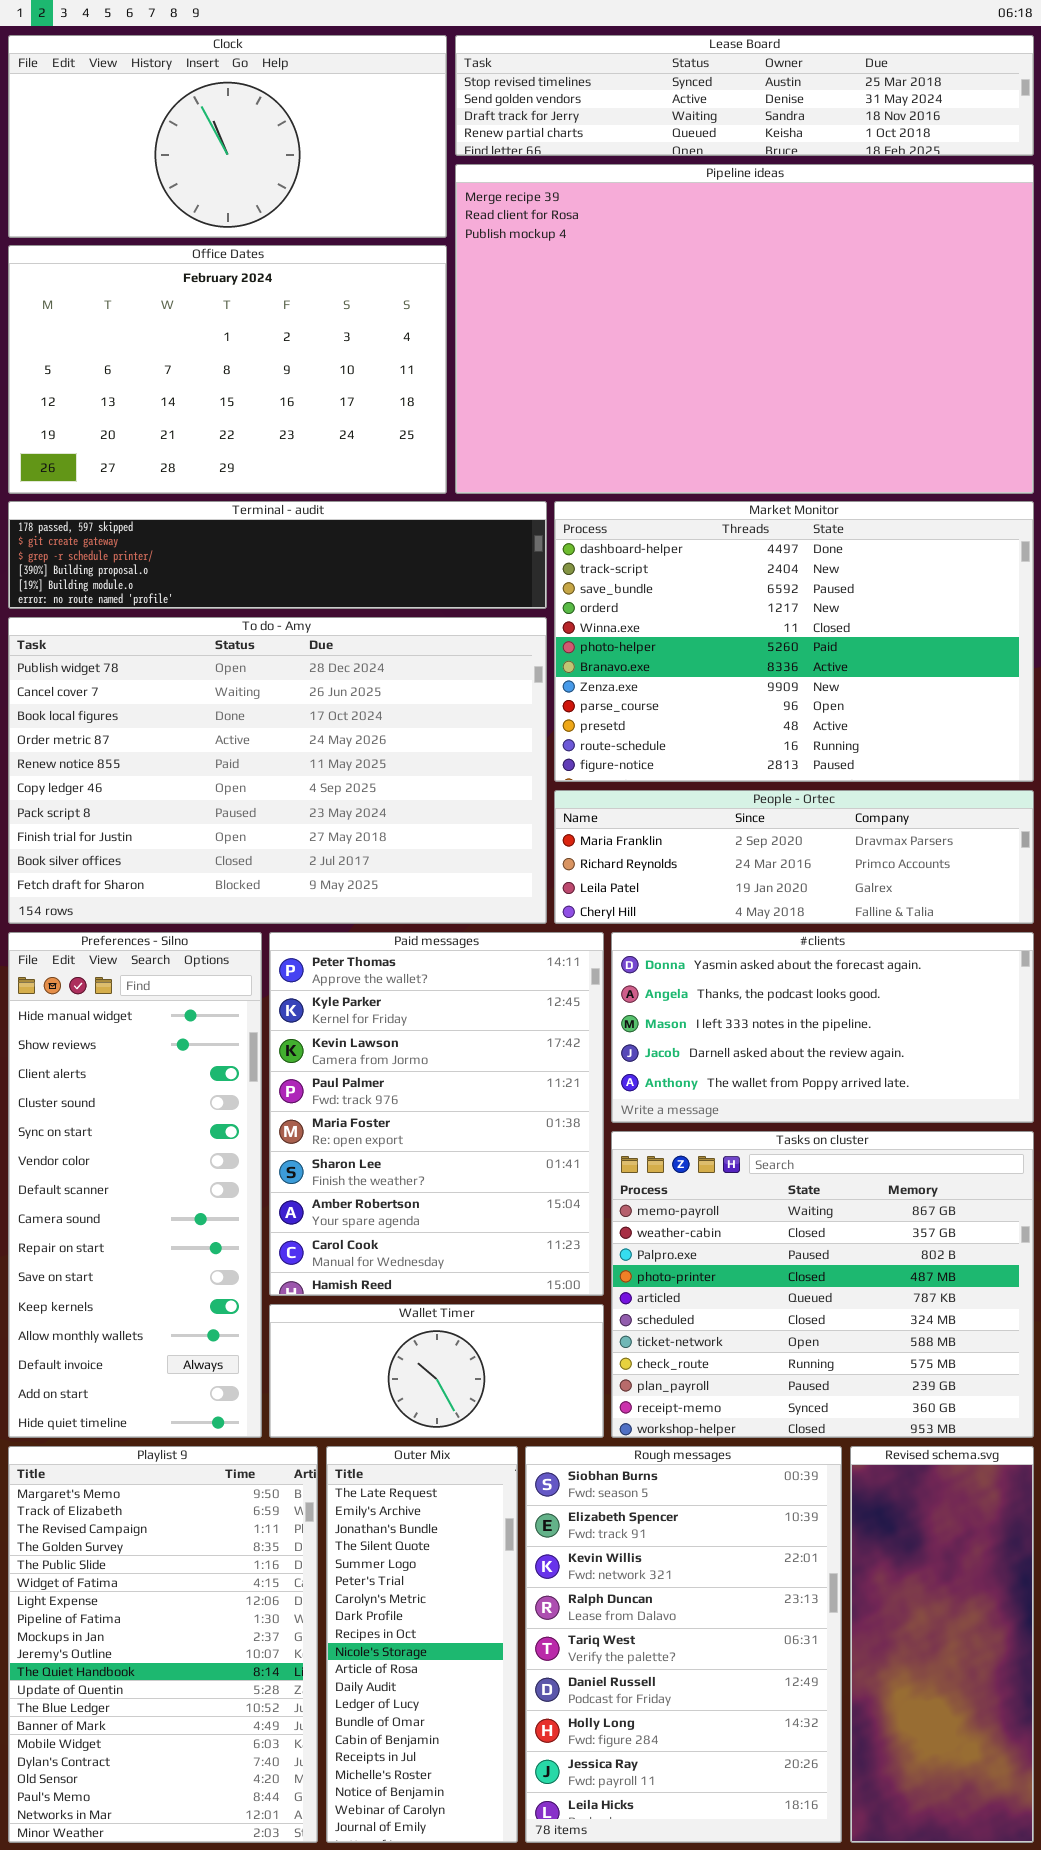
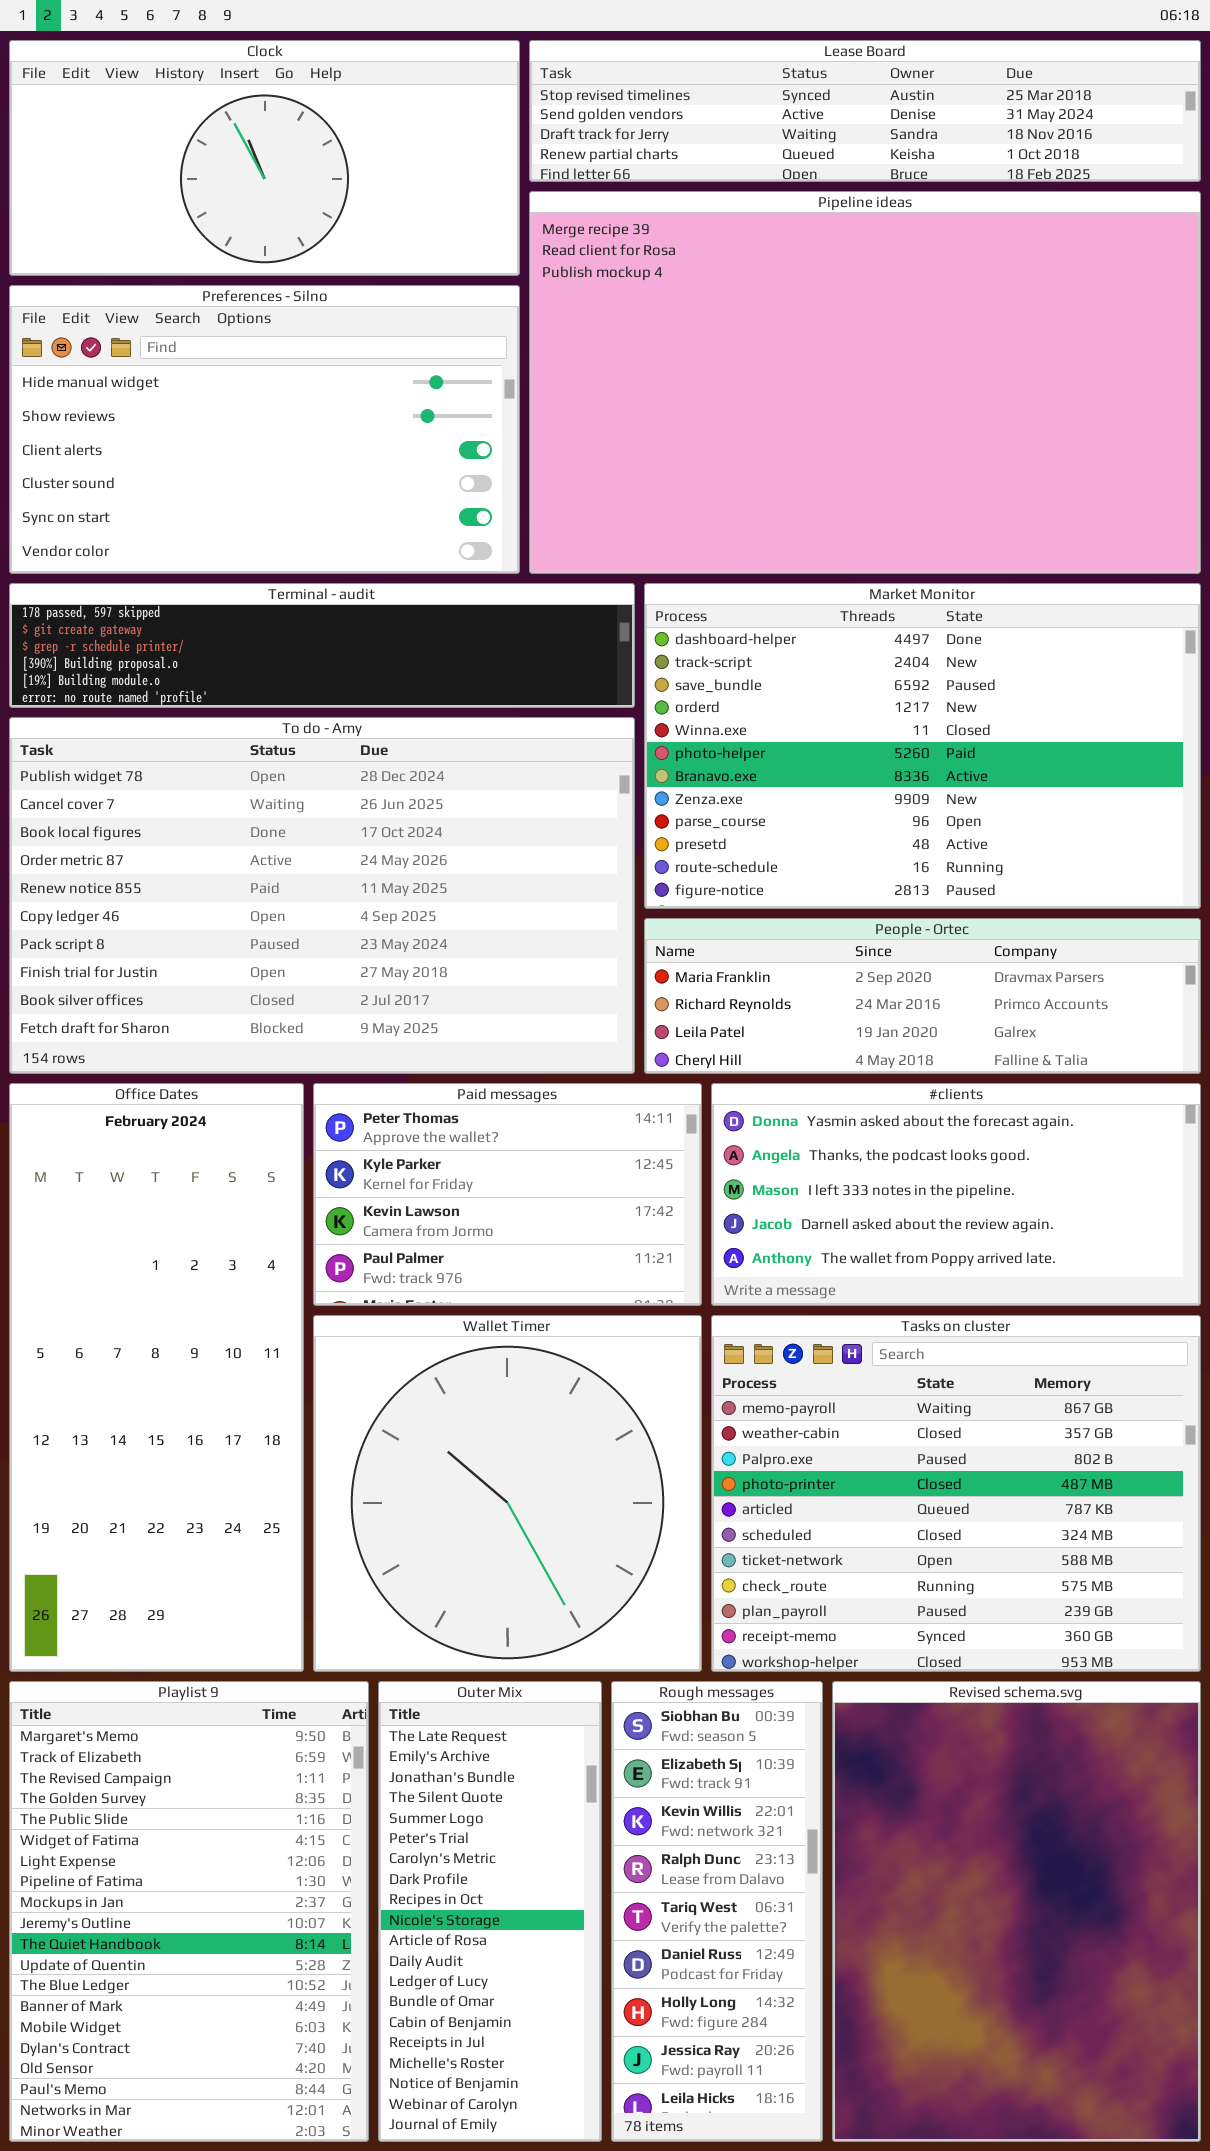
Office Dates: [8,245,447,494] -> [9,1083,304,1672], moved, resized
Preferences - Silno: [8,932,262,1438] -> [9,285,520,574], moved, resized
Paid messages: [269,932,604,1296] -> [313,1083,702,1306], resized
Wallet Timer: [269,1304,604,1438] -> [313,1315,702,1672], resized
Rough messages: [525,1446,842,1843] -> [611,1681,823,2142], resized
Revised schema.svg: [850,1446,1034,1843] -> [832,1681,1201,2142], resized

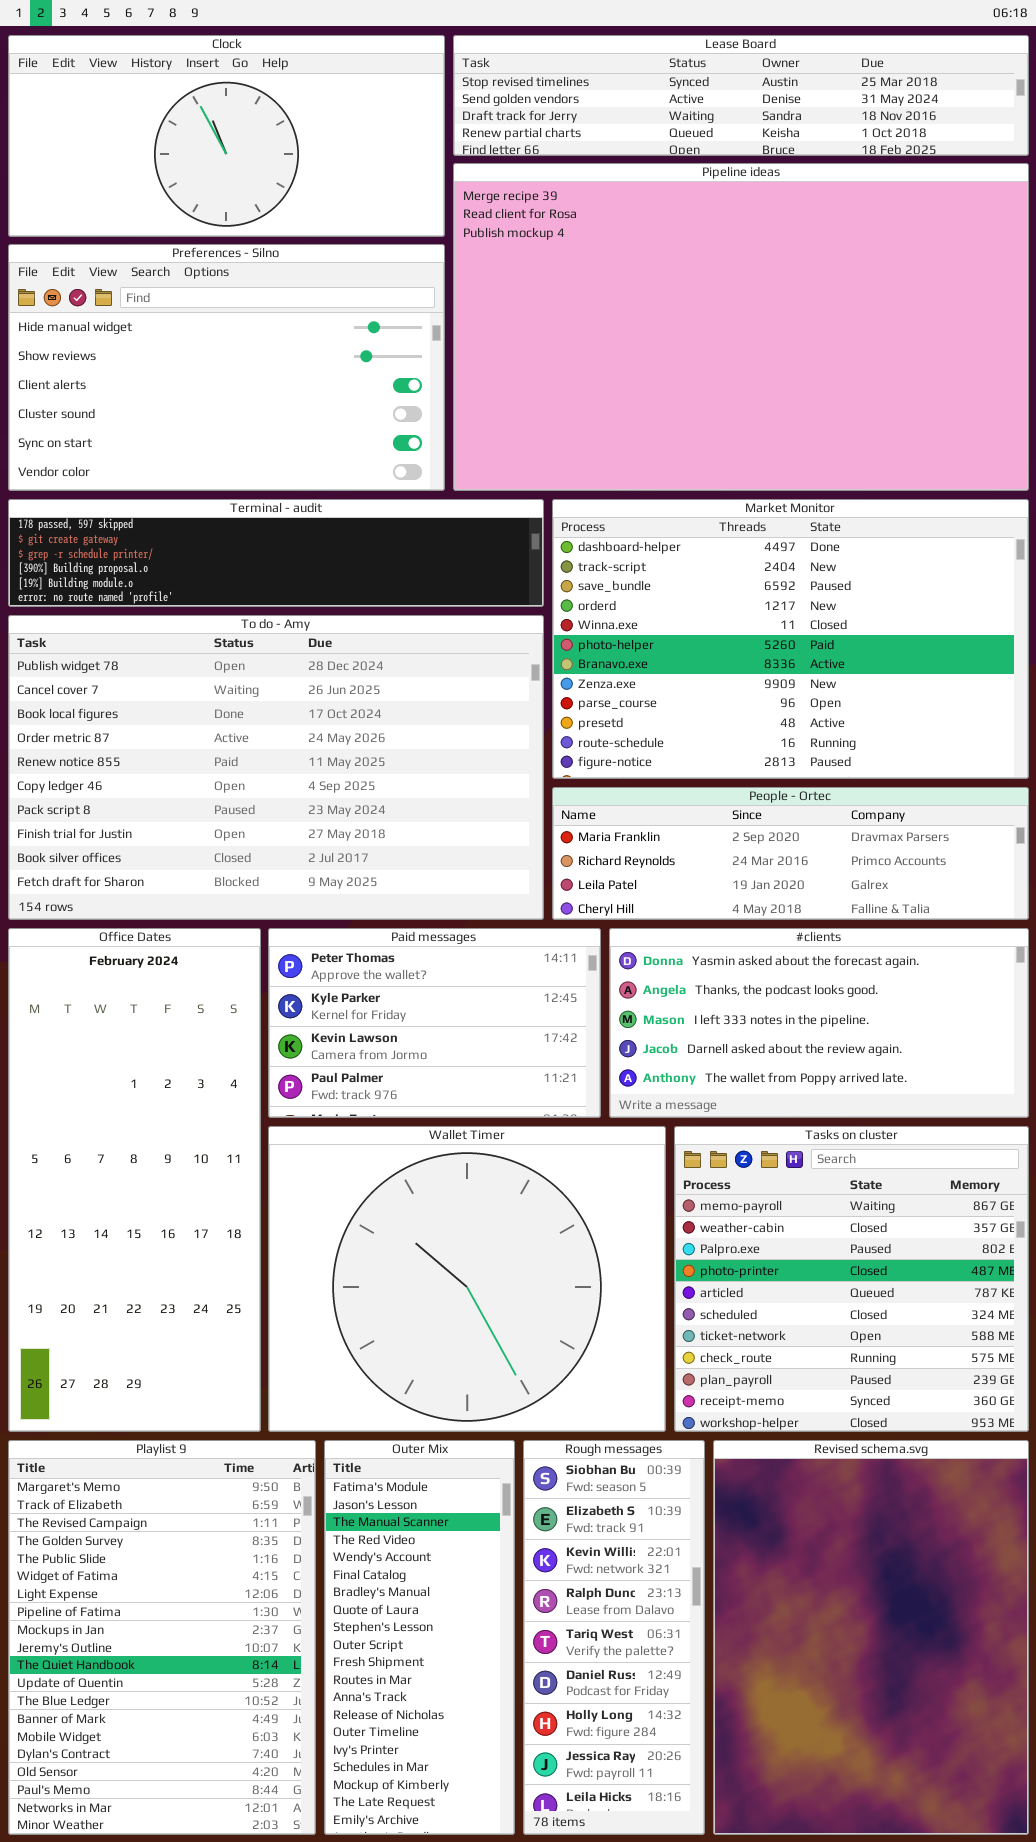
Wallet Timer: [313,1315,702,1672] -> [268,1126,666,1432], resized
Tasks on cluster: [711,1315,1201,1672] -> [674,1126,1029,1432], resized
Outer Mix: [378,1681,602,2142] -> [324,1440,515,1835], scrolled up 18 rows

